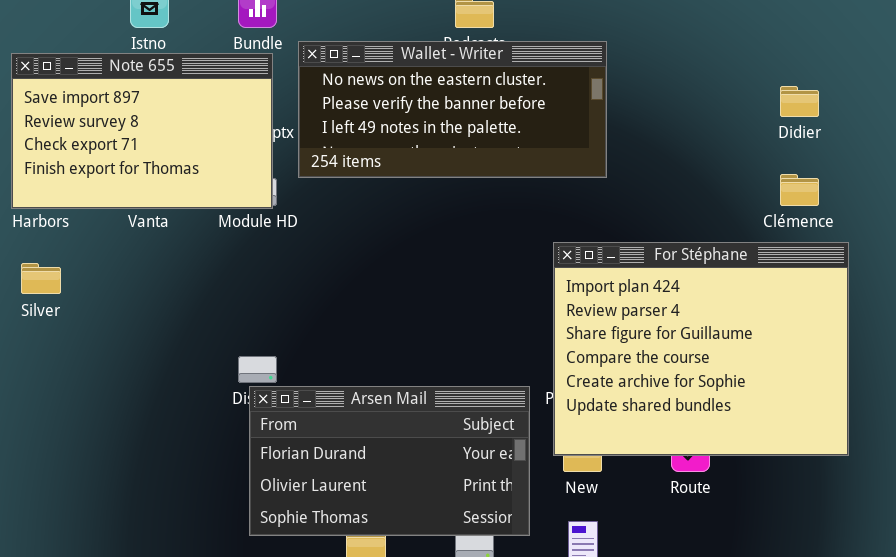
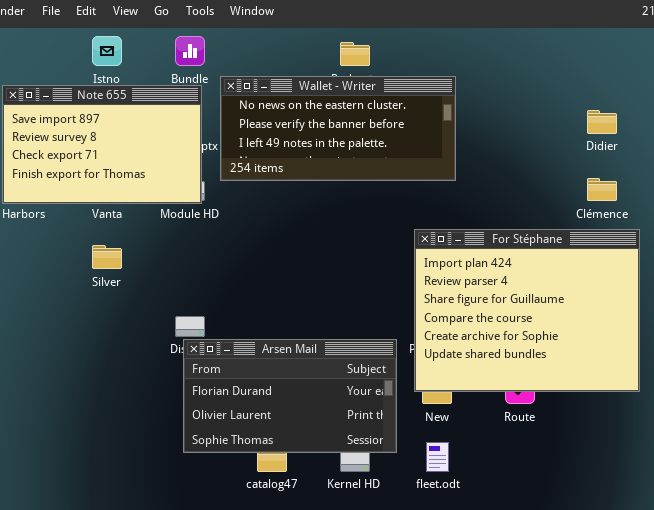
Silver: [21,263,61,294] -> [92,245,122,269], moved

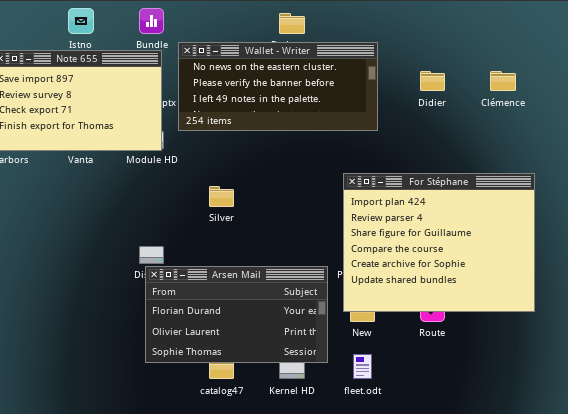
Didier: [587,110,617,134] -> [420,71,445,91], moved
Clémence: [587,178,617,201] -> [490,71,516,91], moved
Silver: [92,245,122,269] -> [209,186,234,207], moved

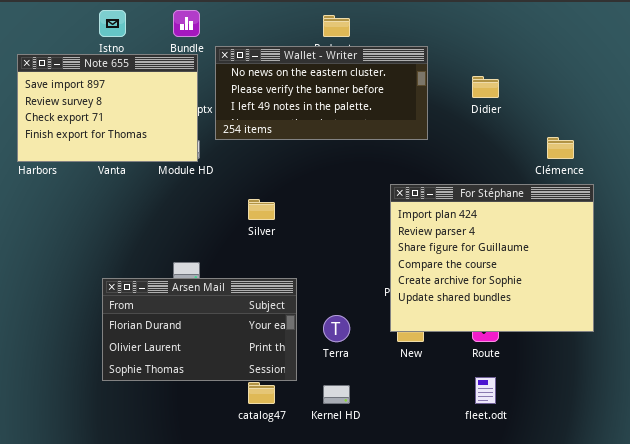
Clémence: [490,71,516,91] -> [547,137,574,159], moved
Arsen Mail: [145,266,328,363] -> [102,278,297,381], moved
fleet.odt: [353,354,372,379] -> [475,377,496,404], moved

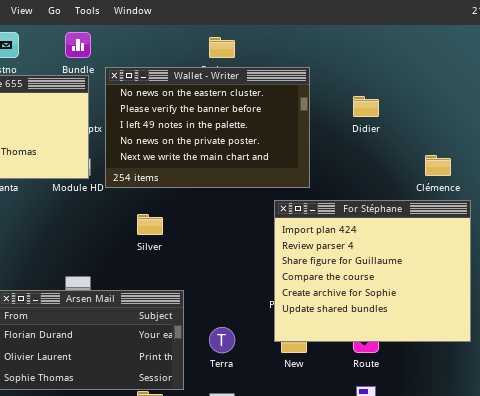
Wallet - Writer: [215,46,428,140] -> [105,67,310,188], resized

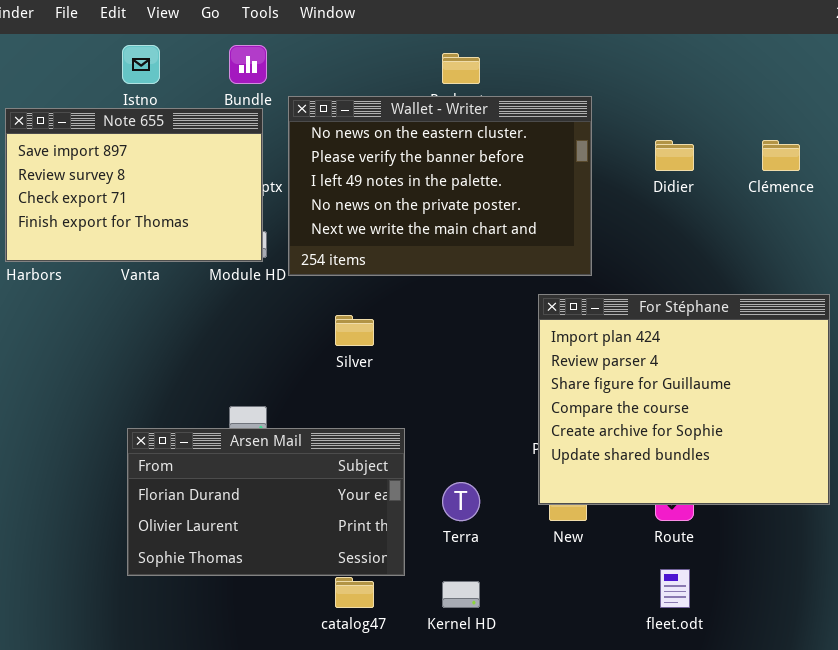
Clémence: [425,155,451,176] -> [762,140,800,171], moved

